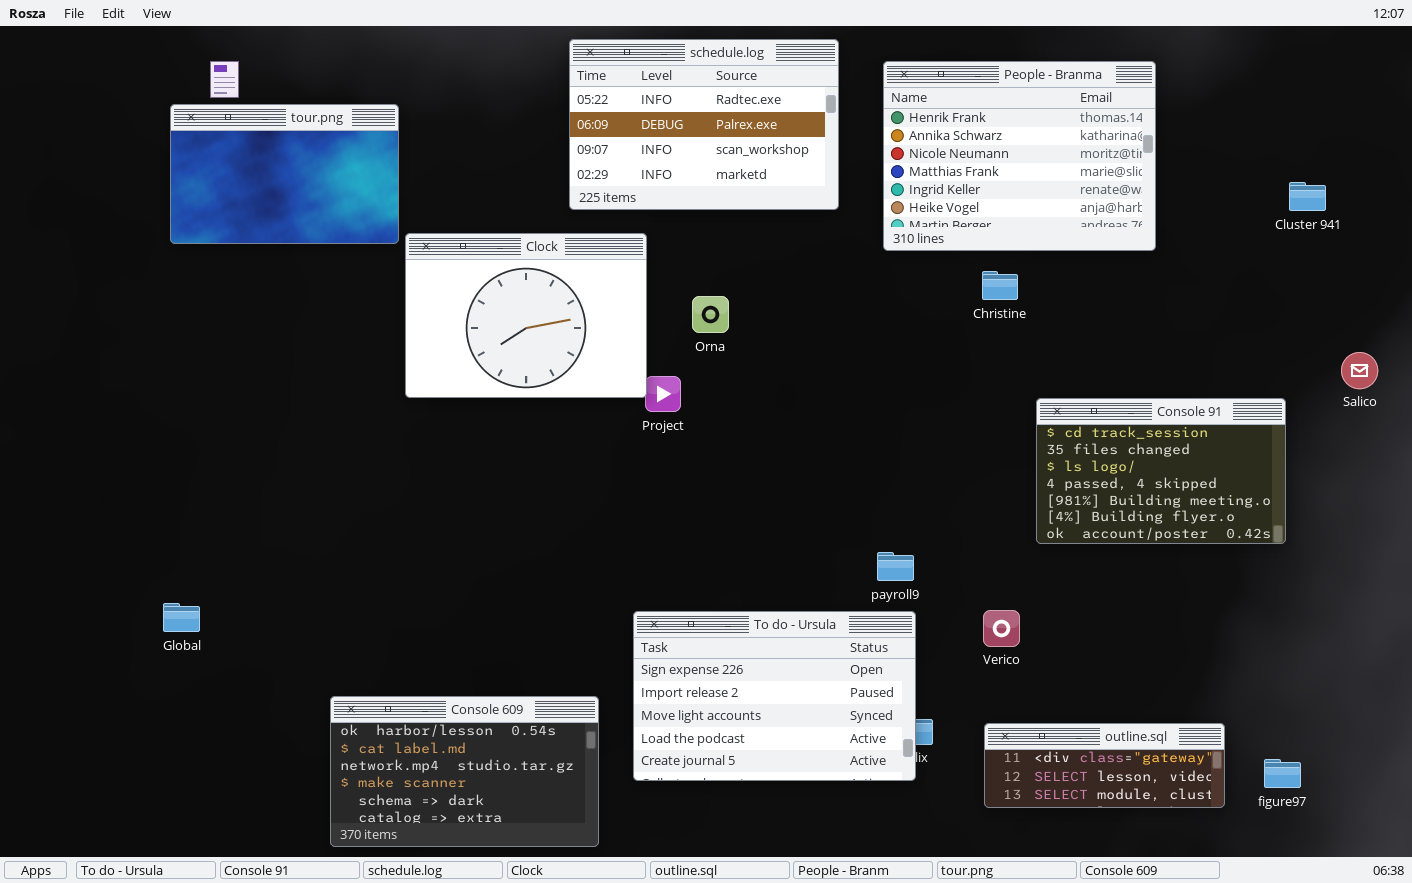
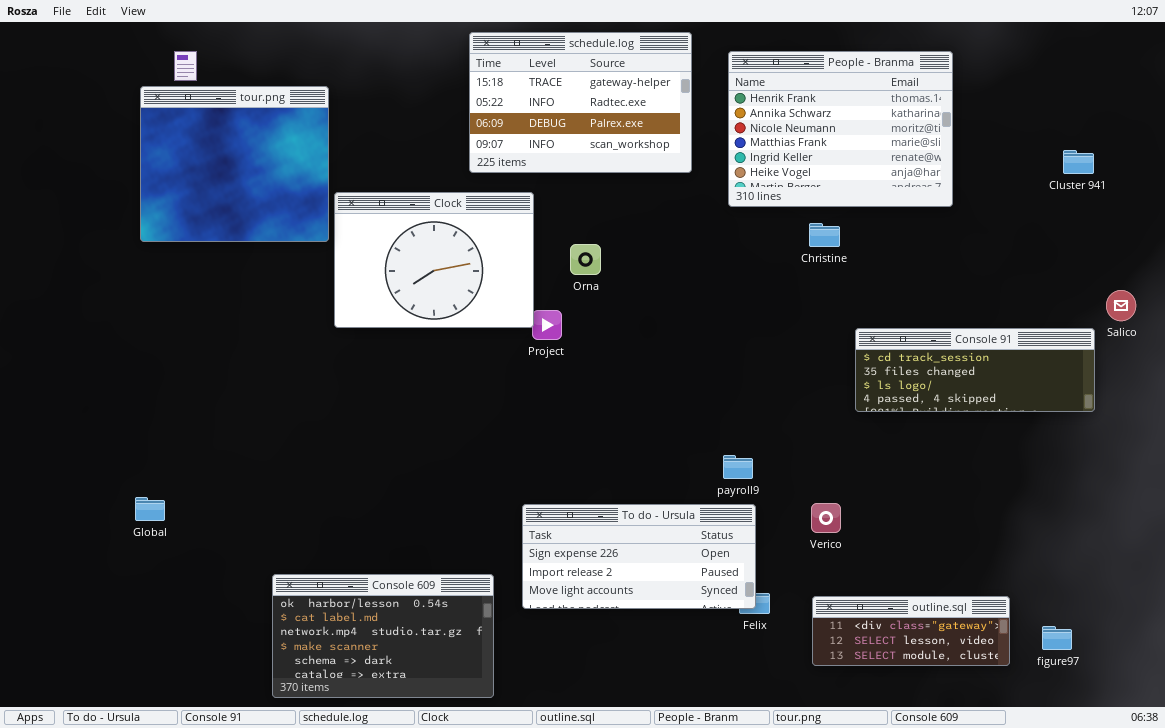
schedule.log: [569,39,839,210] -> [469,32,692,173], scrolled up 1 row
tour.png: [170,104,399,244] -> [140,86,329,242], resized
Console 91: [1036,398,1286,544] -> [855,328,1095,412], resized
To do - Ursula: [633,611,916,781] -> [522,504,756,609], resized

